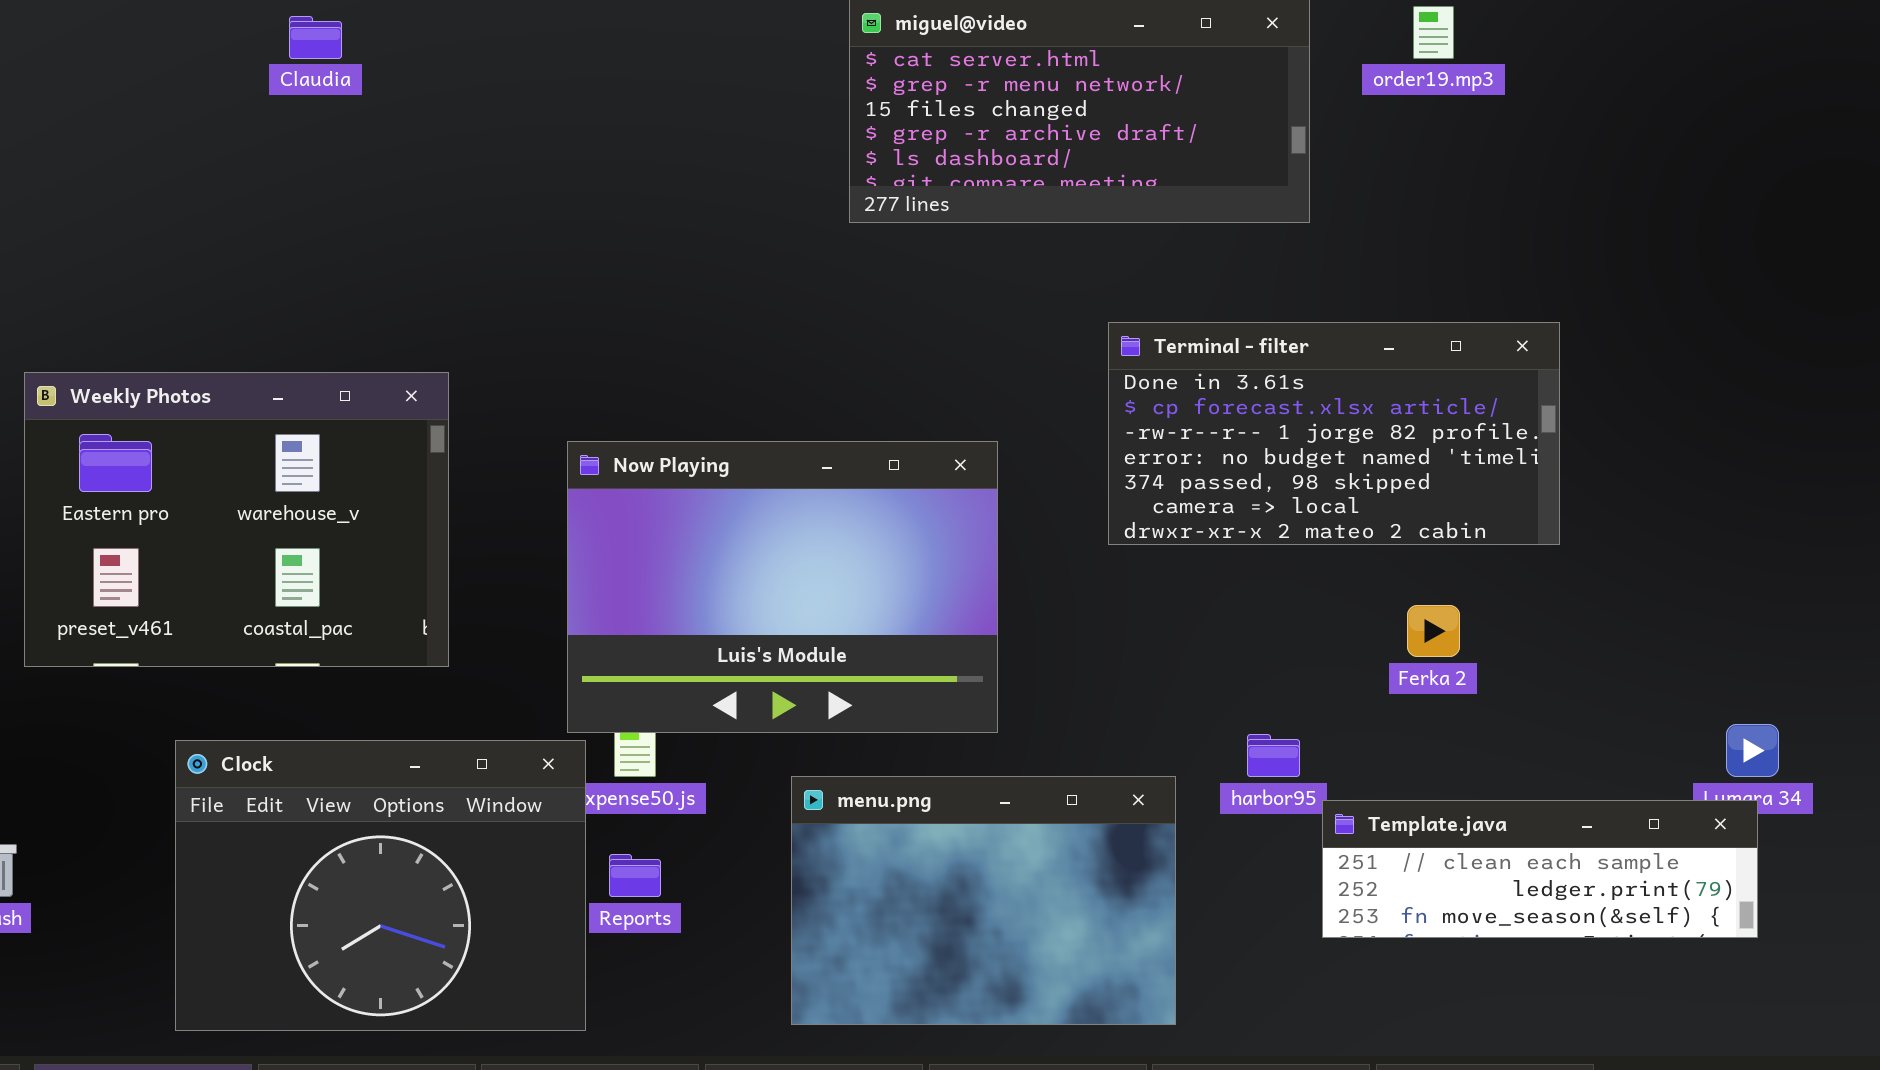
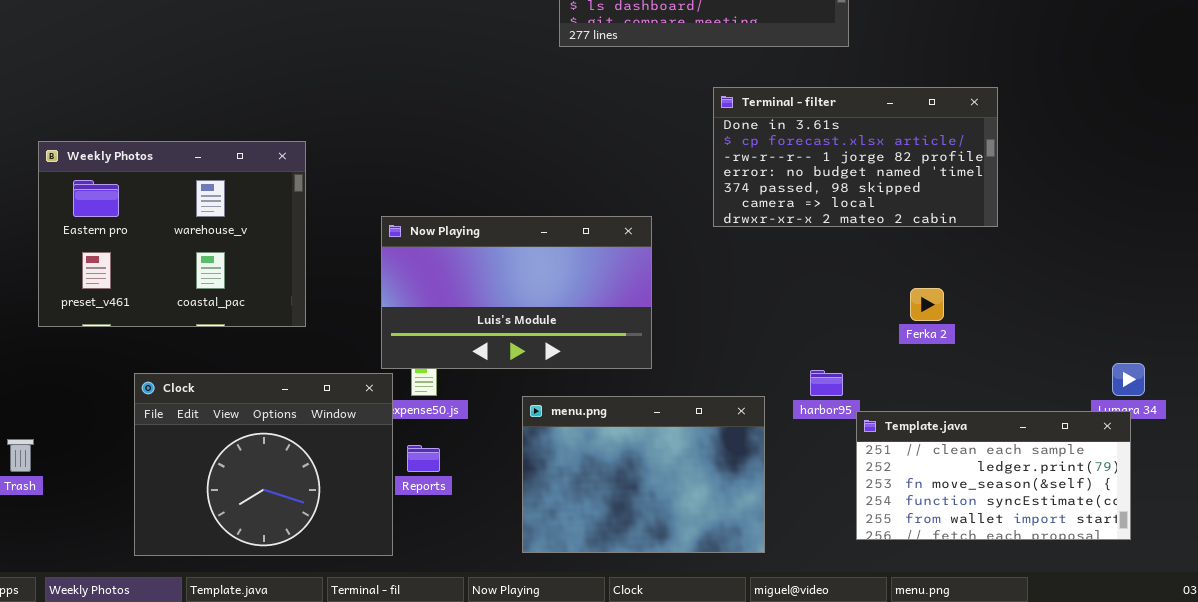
Terminal - filter: [1108,322,1560,545] -> [713,87,998,227], moved
Now Playing: [567,441,998,733] -> [381,216,652,369], resized
Template.java: [1322,800,1758,938] -> [856,411,1131,540], resized

